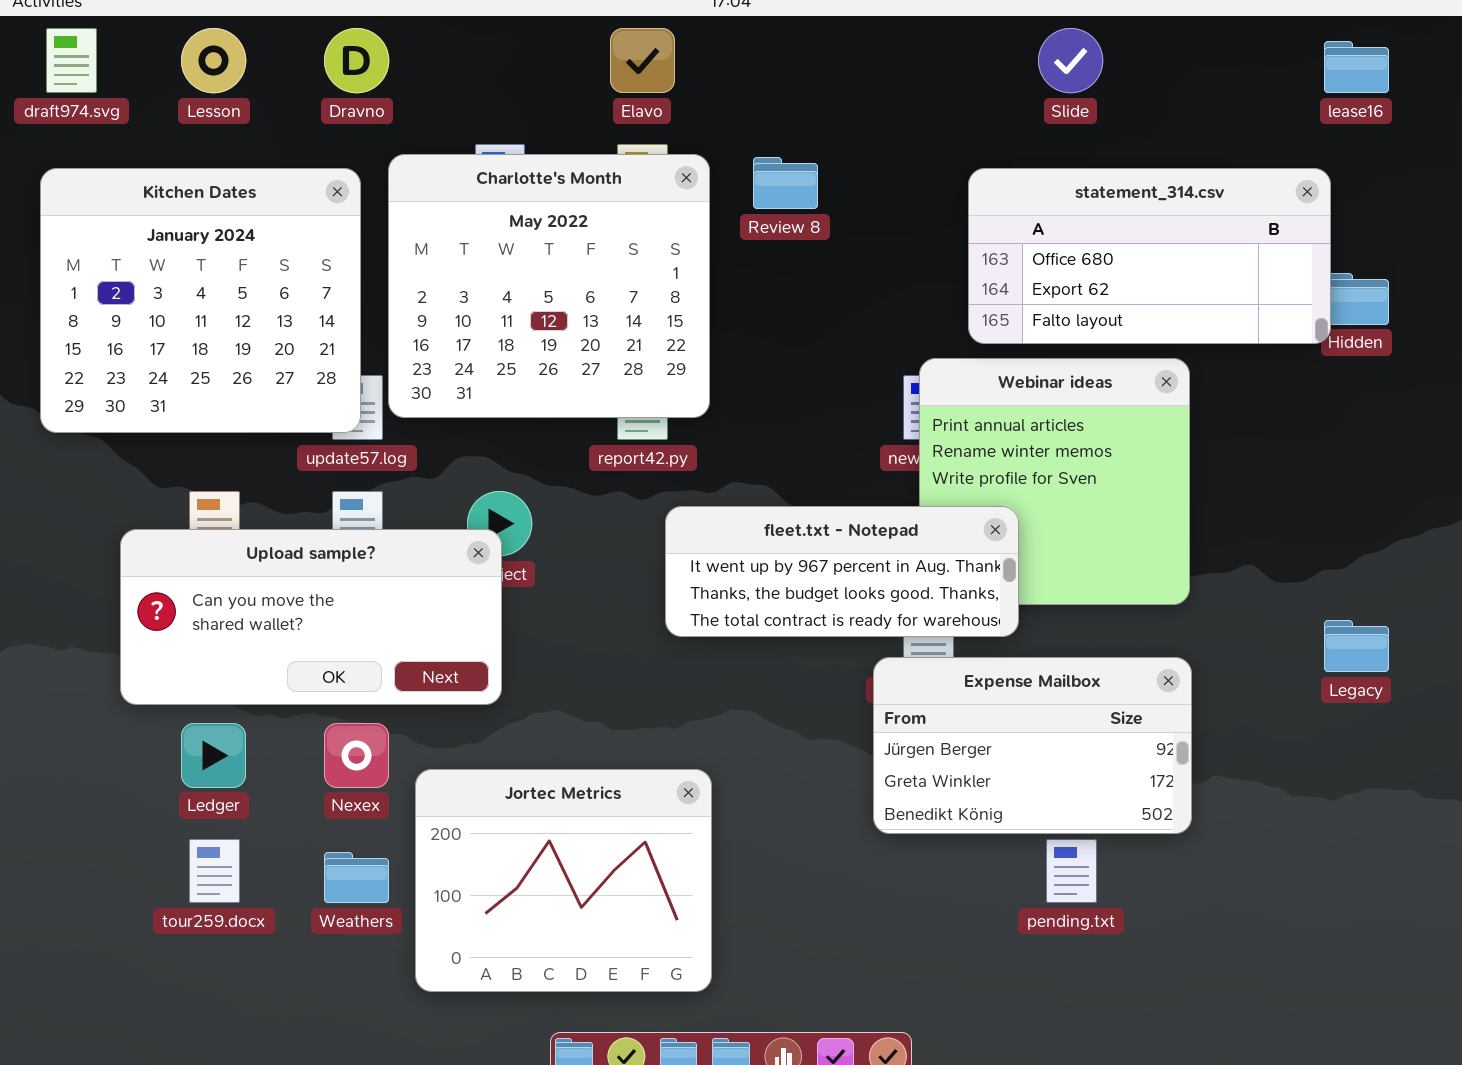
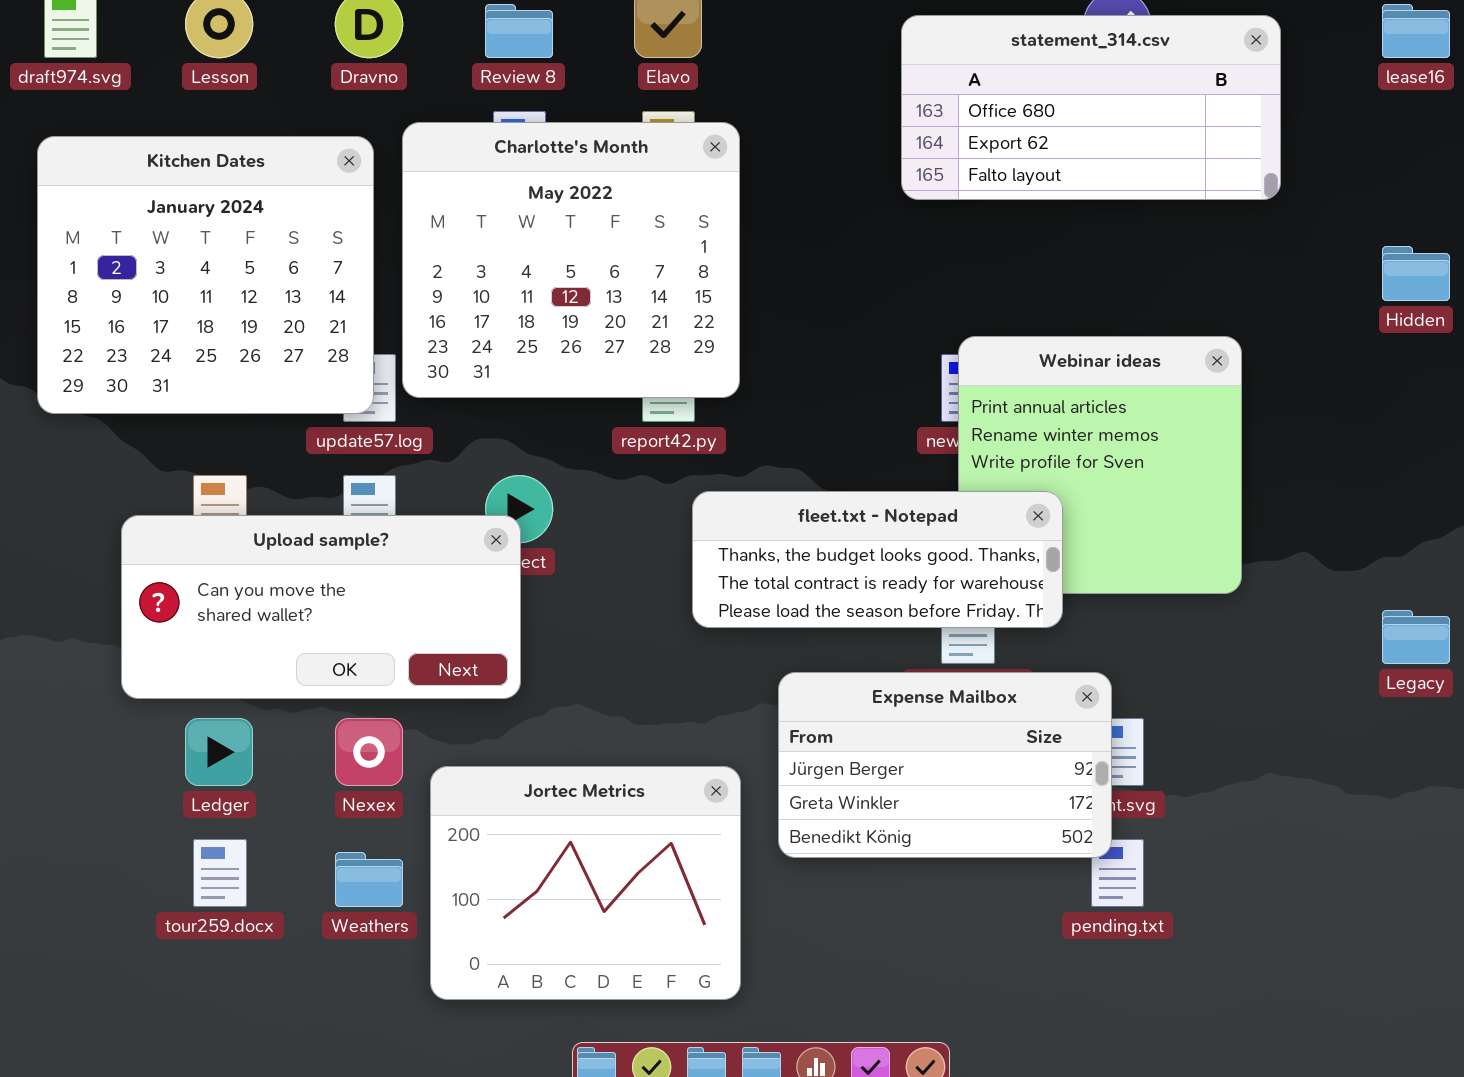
Review 8: [753,157,818,209] -> [485,4,553,58], moved
statement_314.csv: [968,168,1331,344] -> [901,15,1281,200], moved
fleet.txt - Notepad: [665,506,1019,637] -> [692,491,1063,628], scrolled down 1 row
Expense Mailbox: [873,657,1192,834] -> [778,672,1112,858], moved

